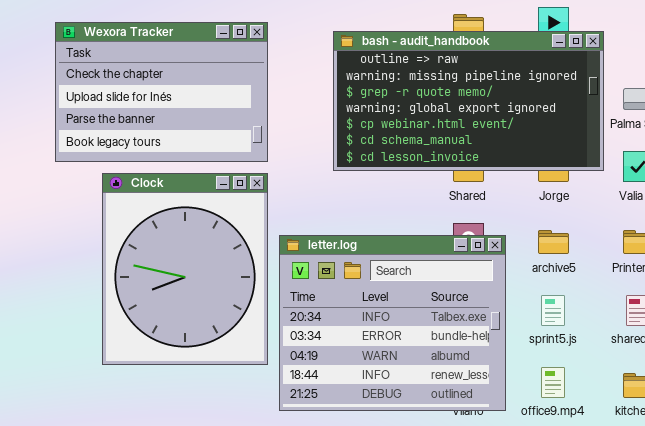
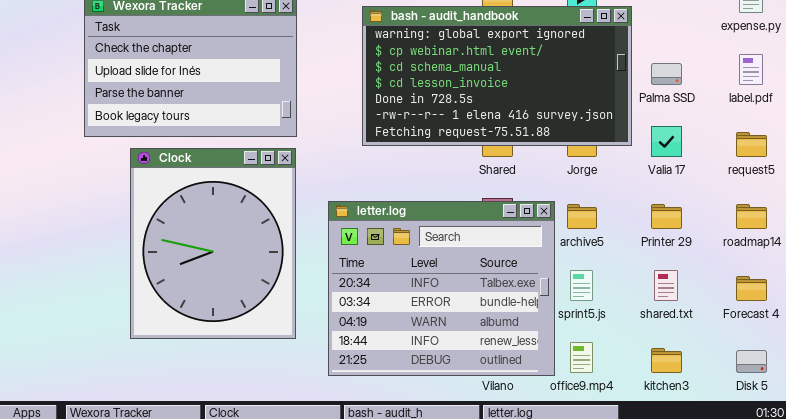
bash - audit_handbook: [333,31,604,171] -> [362,6,632,146], scrolled down 3 rows
letter.log: [279,235,506,411] -> [328,201,555,376], moved

